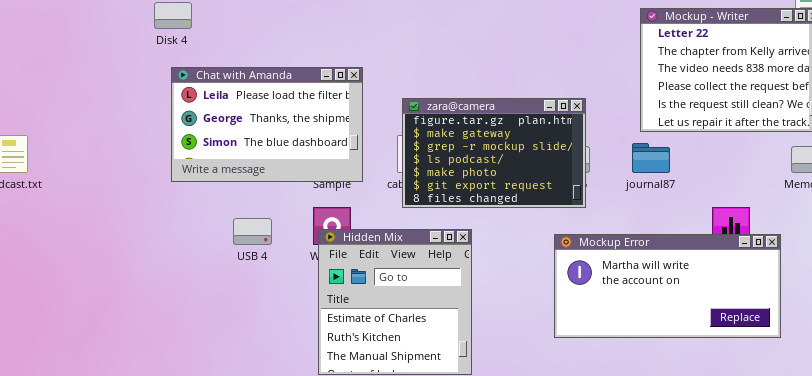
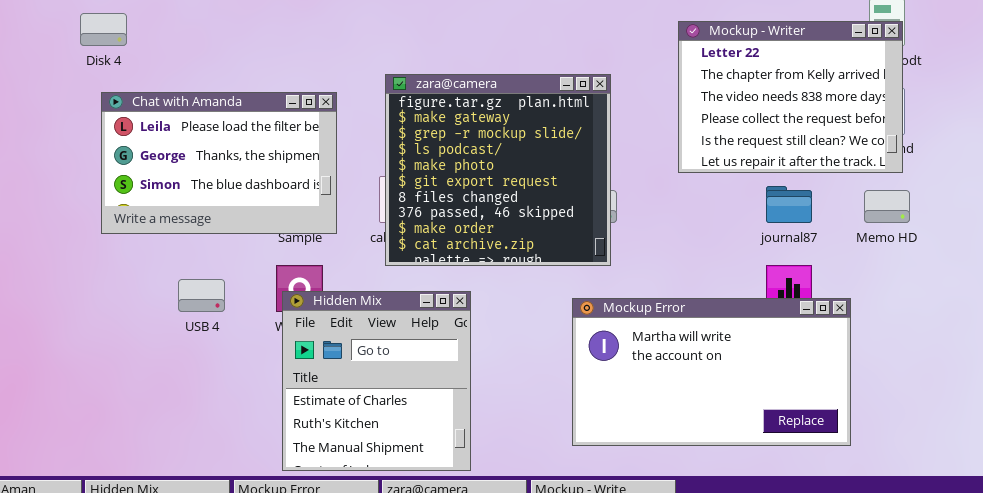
zara@camera: [402,98,586,208] -> [385,74,611,266], resized
journal87: [632,143,670,173] -> [766,186,812,223], moved
Mockup Error: [554,234,781,338] -> [572,298,851,446], resized

